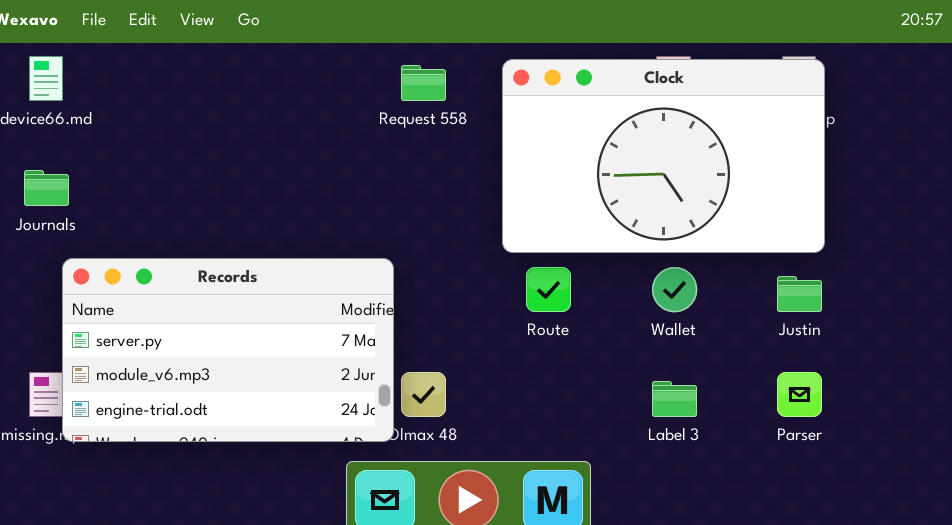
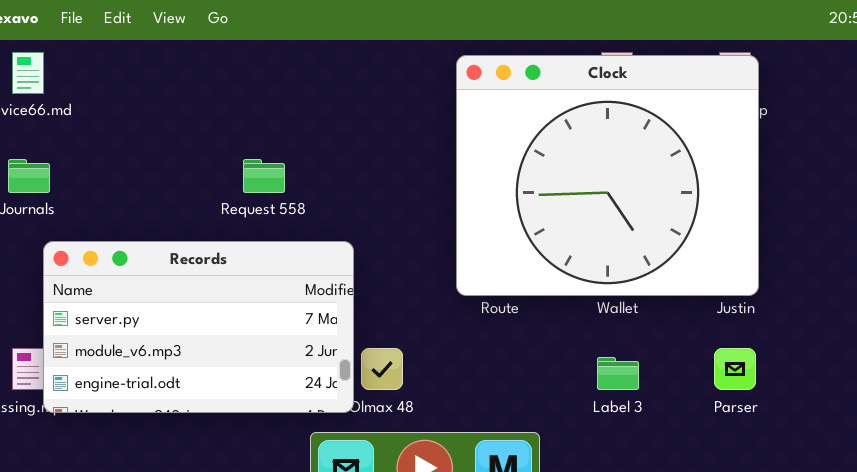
Clock: [502,59,825,253] -> [456,55,759,296], resized
Request 558: [401,65,446,101] -> [243,159,285,193], moved

